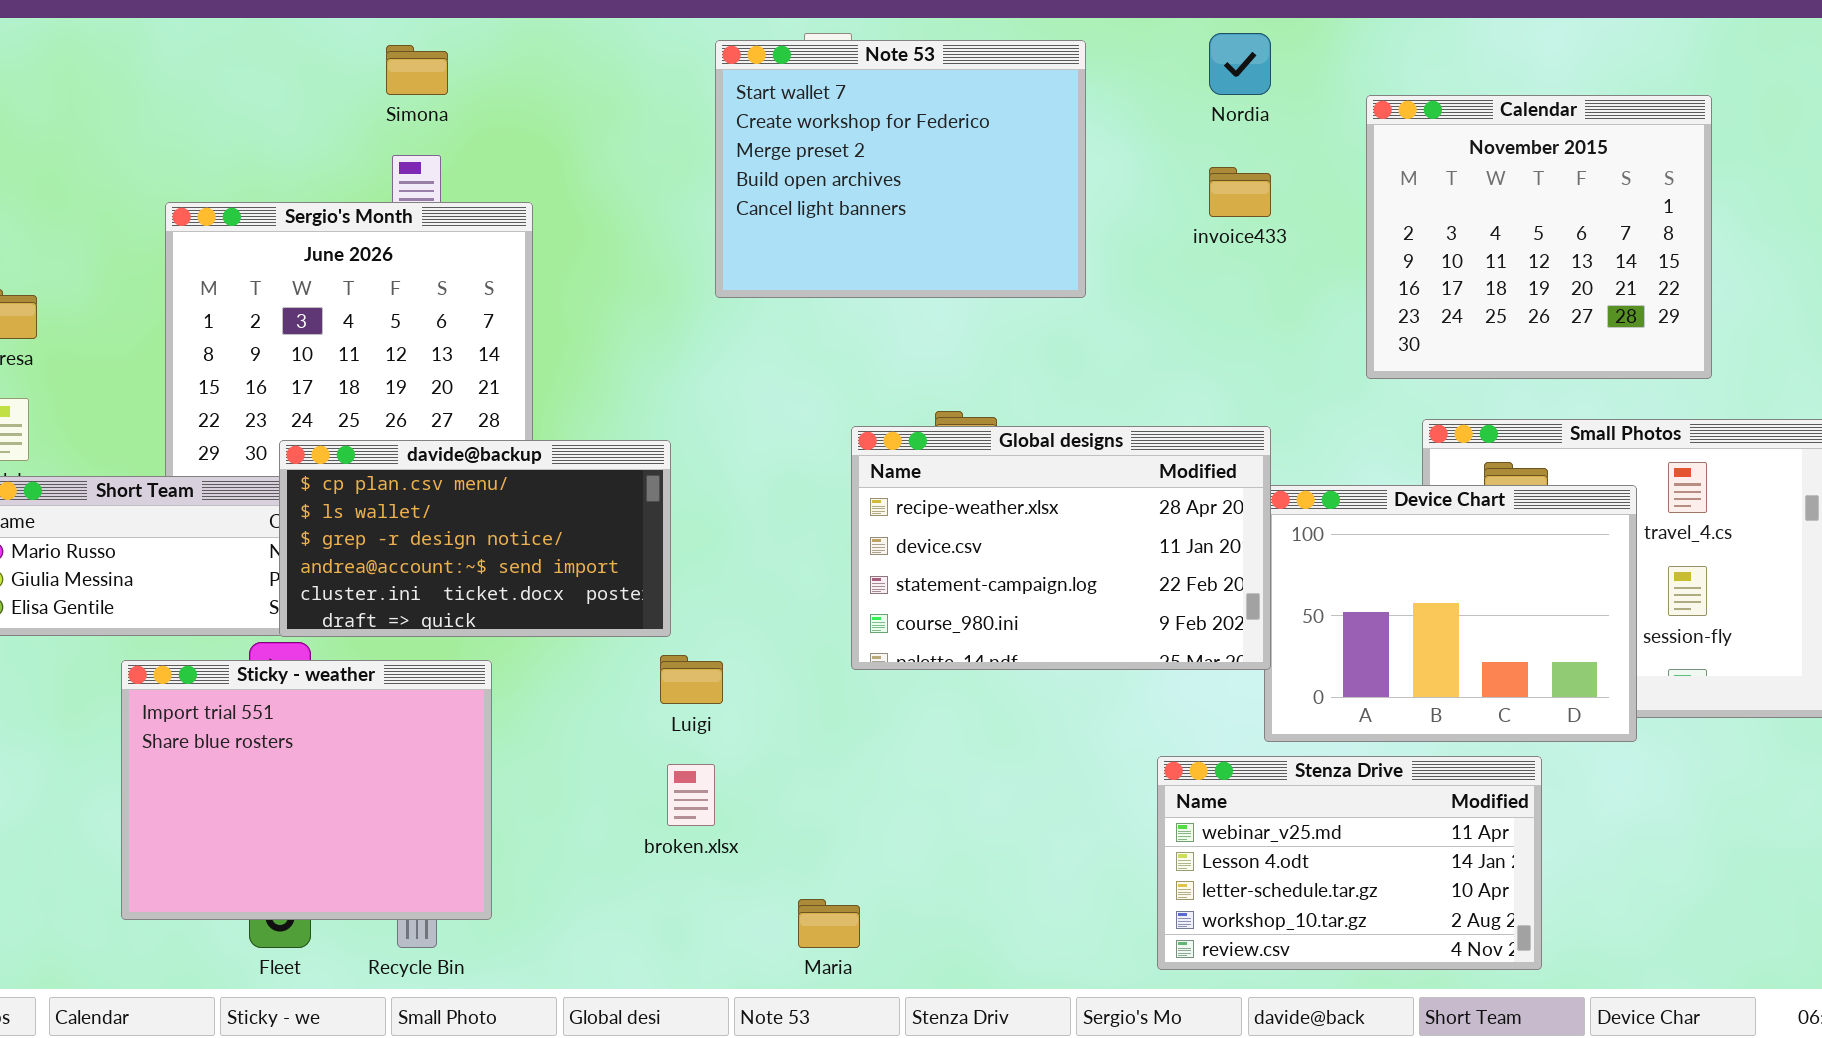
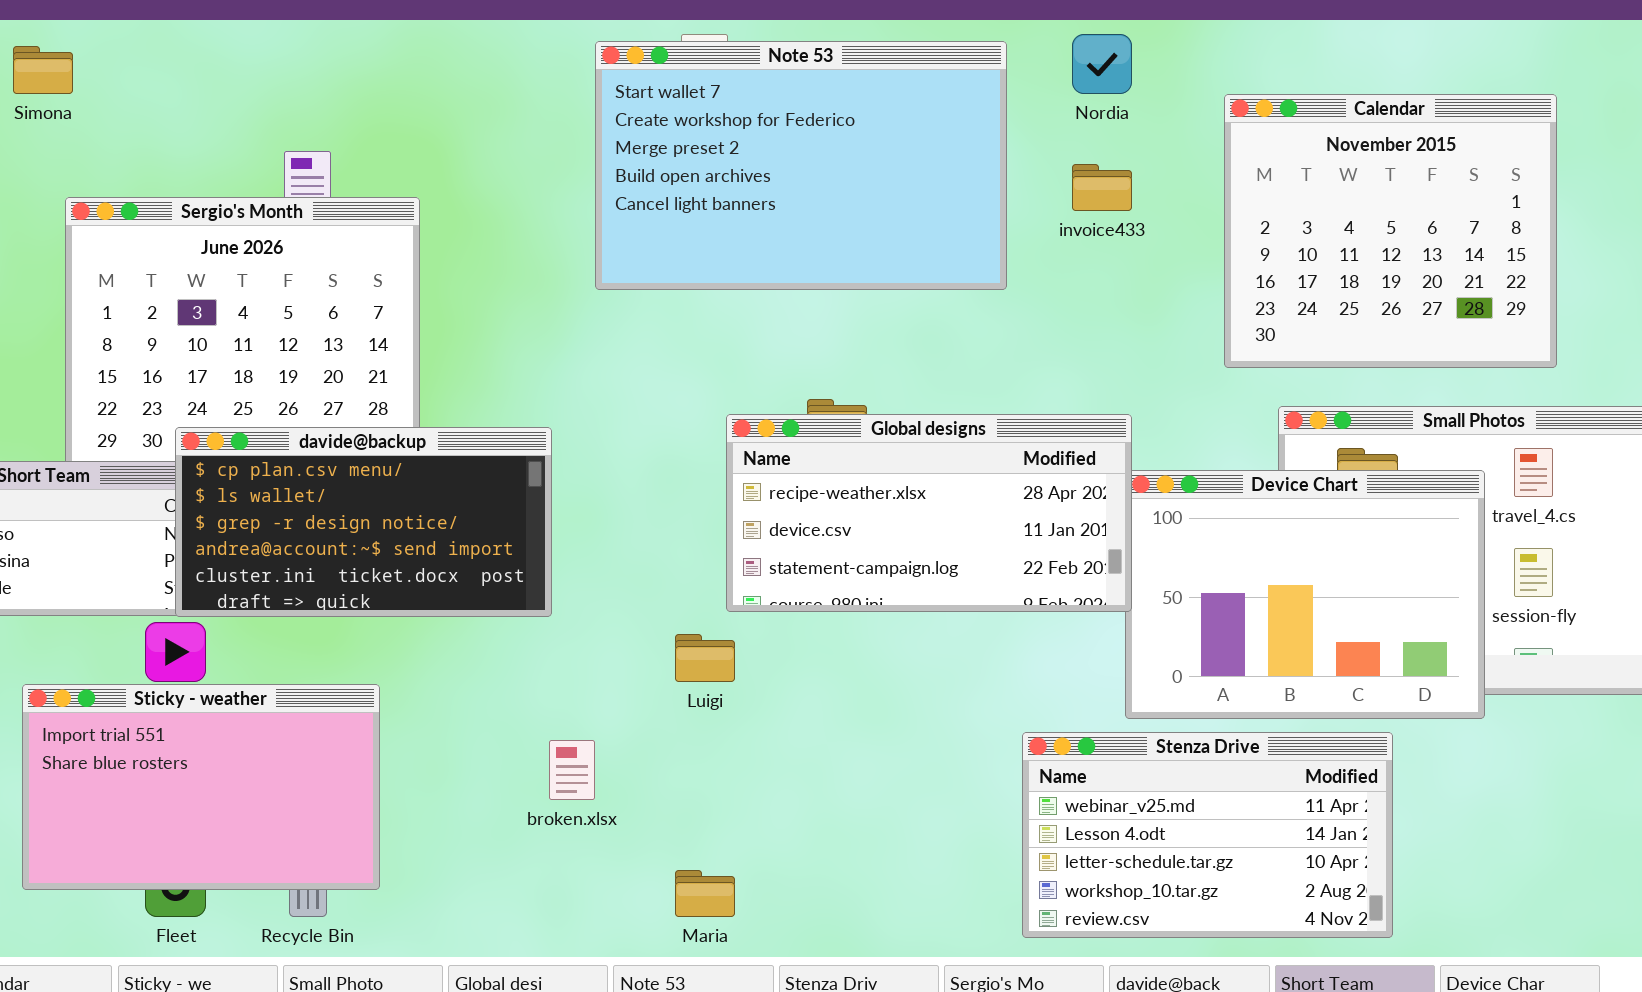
Note 53: [715,40,1086,298] -> [595,41,1007,290], resized
Simona: [386,45,448,95] -> [13,46,73,94], moved
Global designs: [851,426,1271,670] -> [726,414,1132,612], resized
Luigi: [660,655,723,704] -> [675,634,735,682], moved
Sticky - weather: [121,660,492,920] -> [22,684,380,890], resized

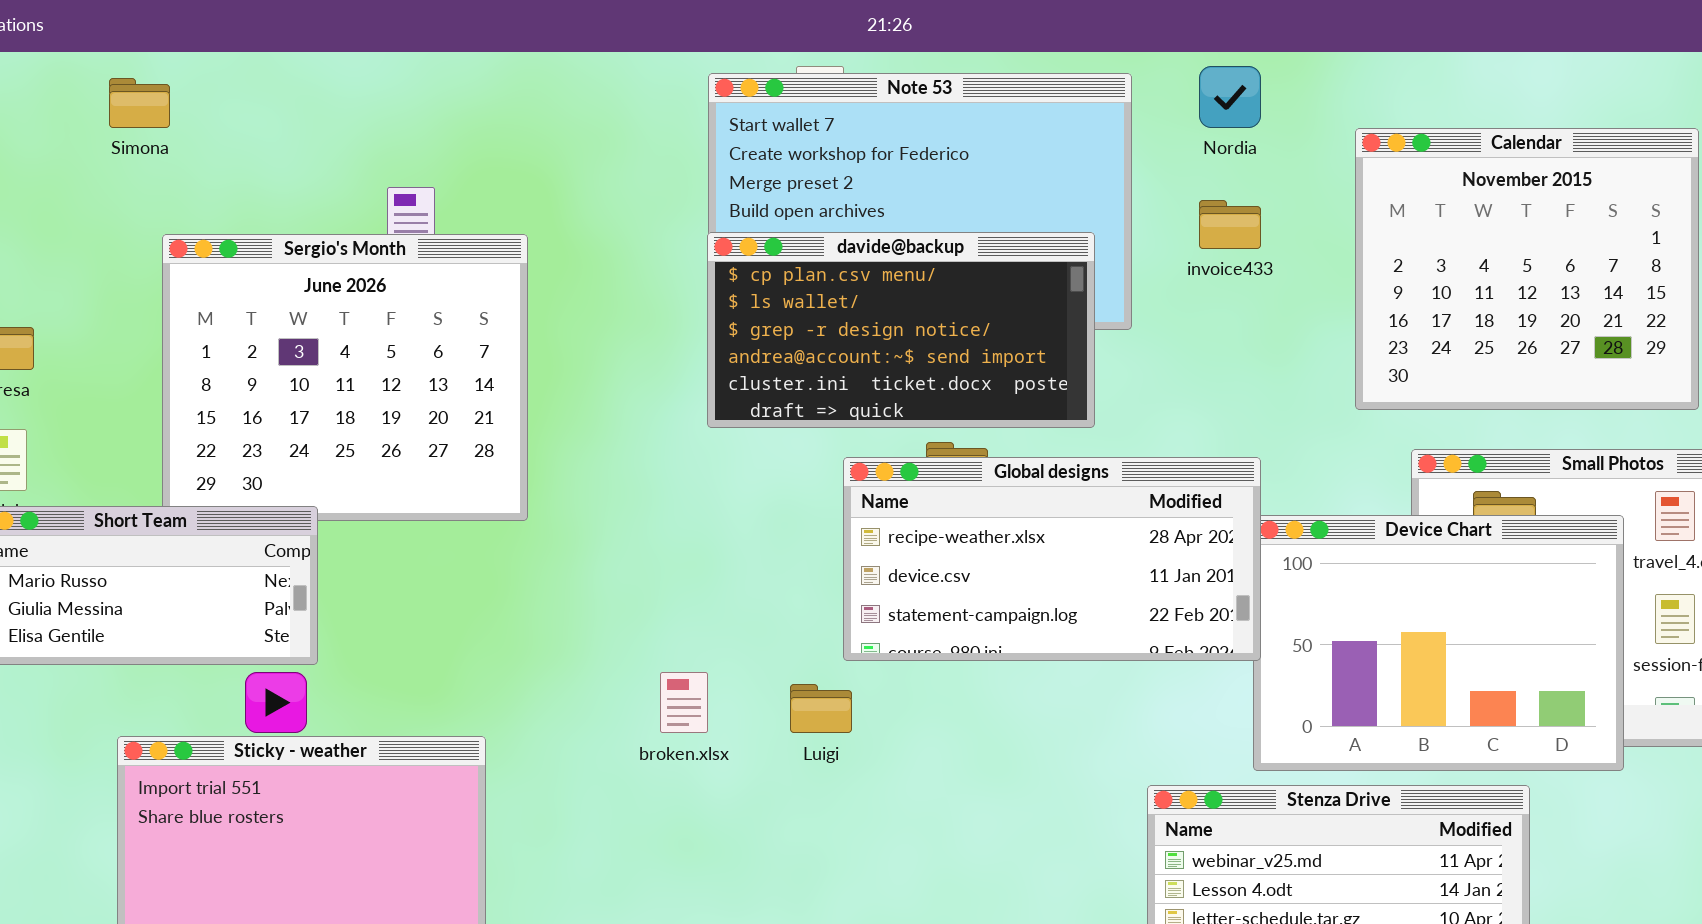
davide@backup: [175,427,552,617] -> [707,232,1095,428], moved
broken.xlsx: [549,740,595,800] -> [660,672,708,733], moved

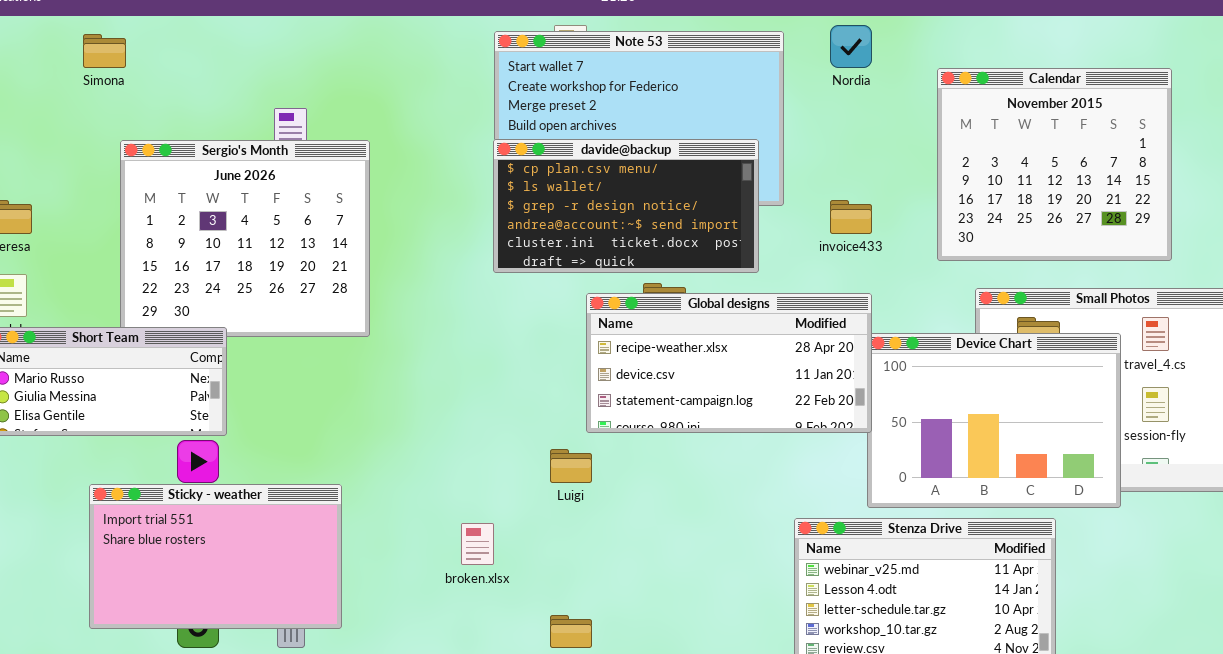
invoice433: [1199,200,1261,249] -> [830,200,872,234], moved
broken.xlsx: [660,672,708,733] -> [461,523,494,565], moved

